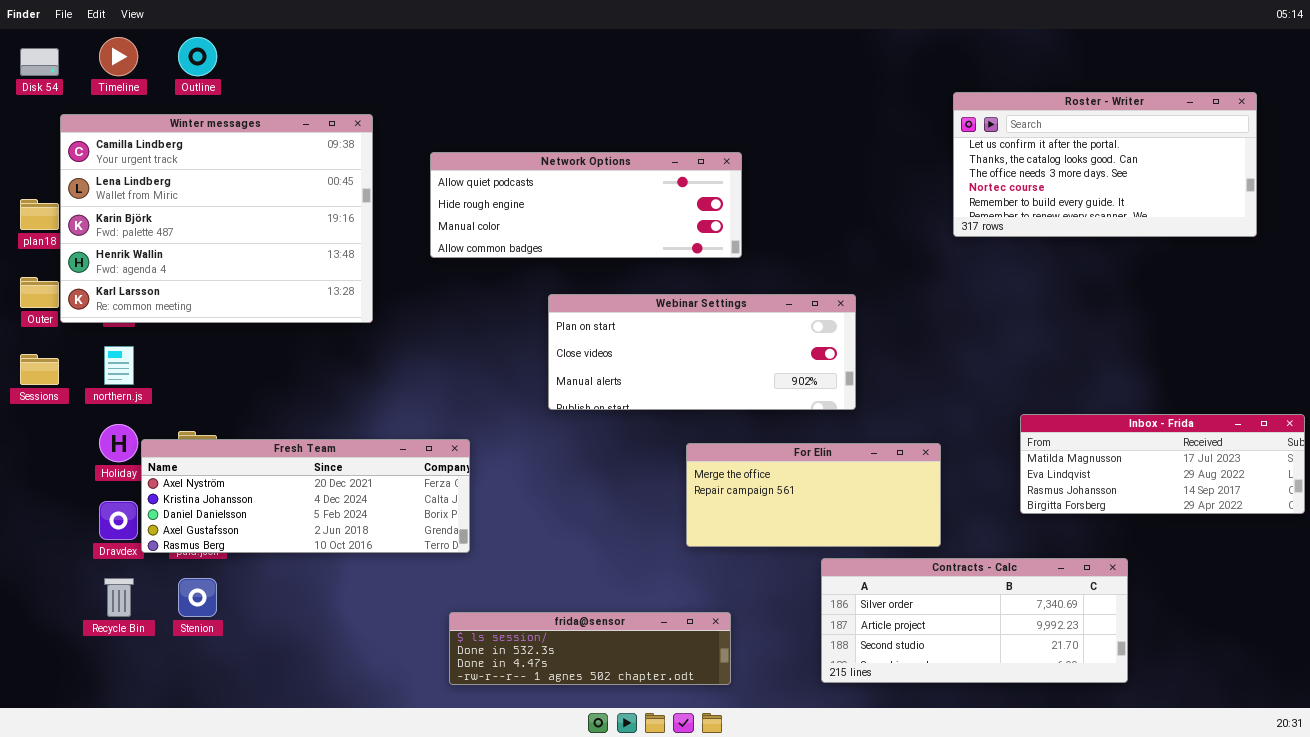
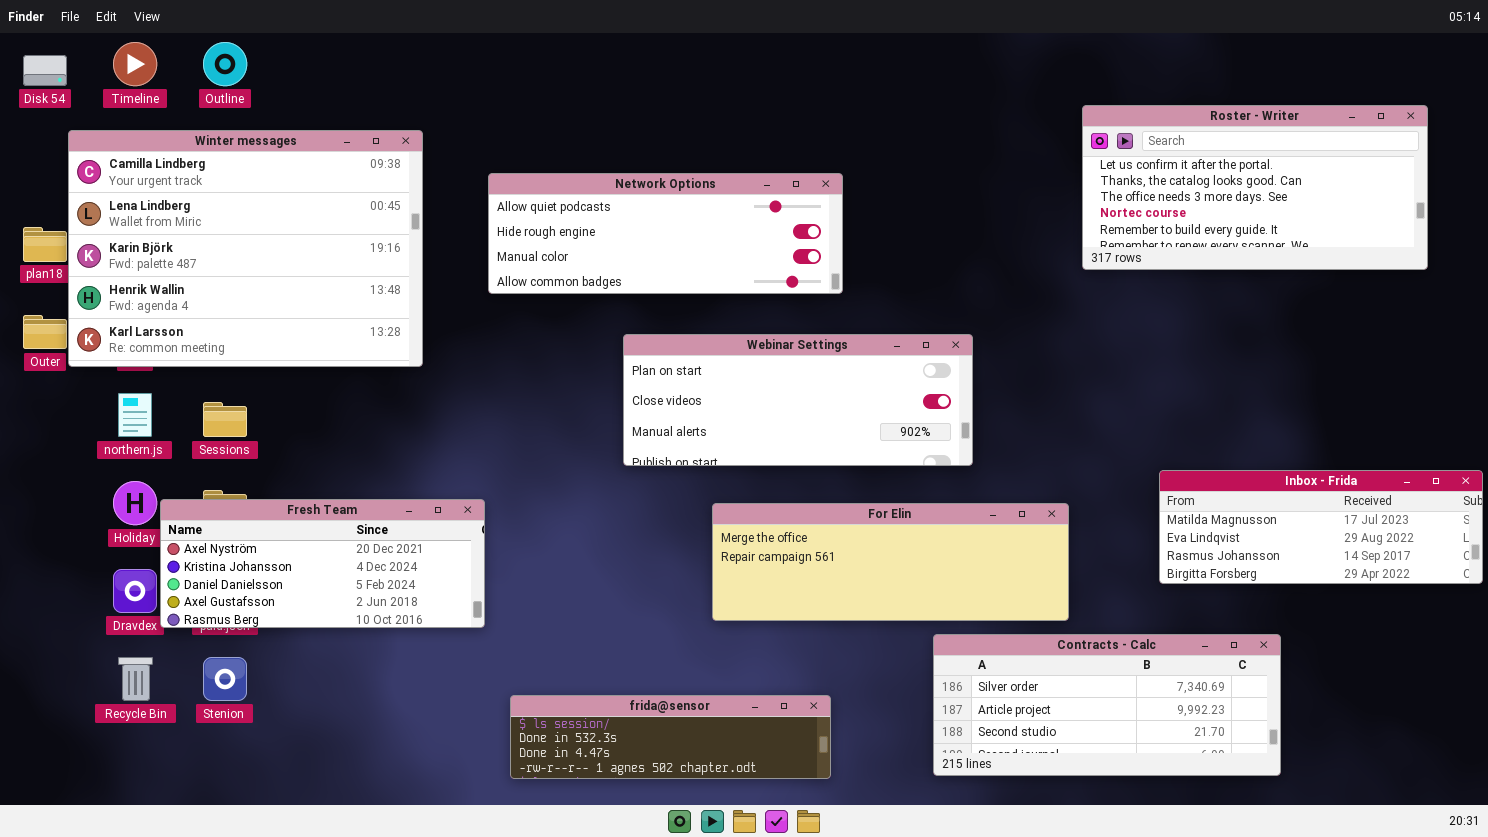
Sessions: [20,354,59,385] -> [203,402,247,437], moved
Fresh Team: [141,439,470,553] -> [160,499,485,628], resized
For Elin: [686,443,941,547] -> [712,503,1069,621], resized

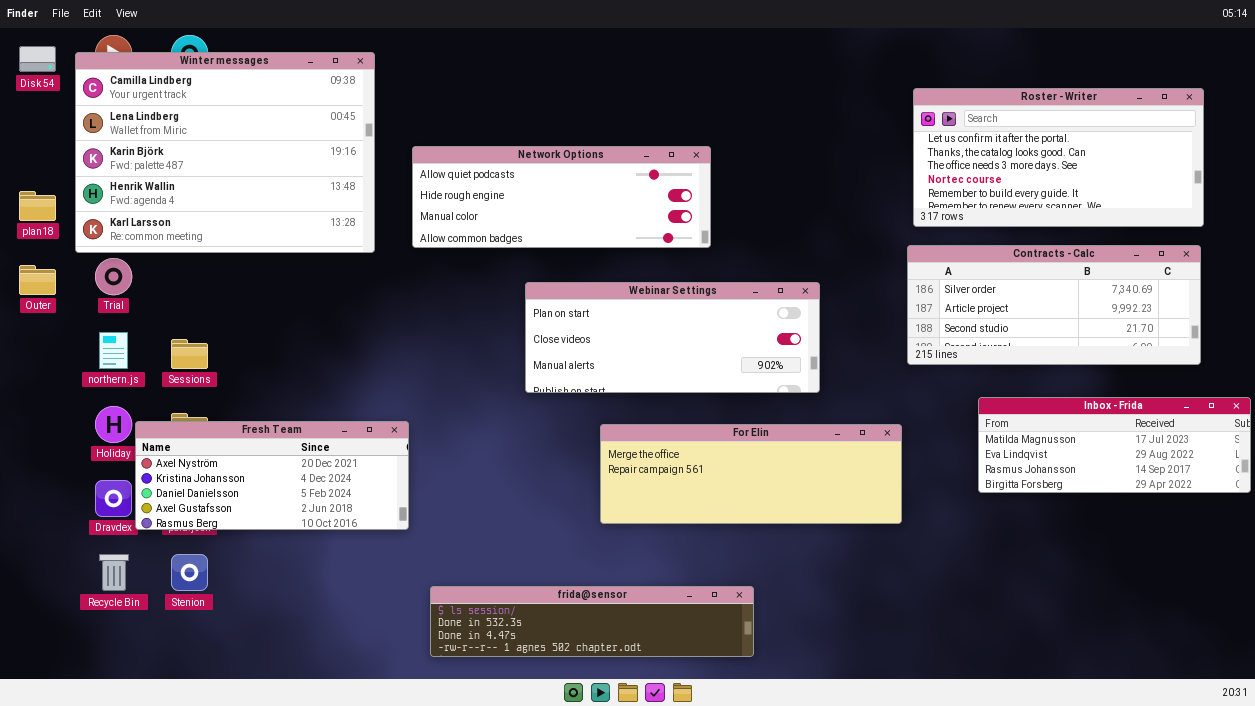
Winter messages: [68,130,423,367] -> [75,52,375,253], moved
Contracts - Calc: [933,634,1281,776] -> [907,245,1201,365], moved
frida@sensor: [510,695,831,779] -> [430,586,754,657], resized

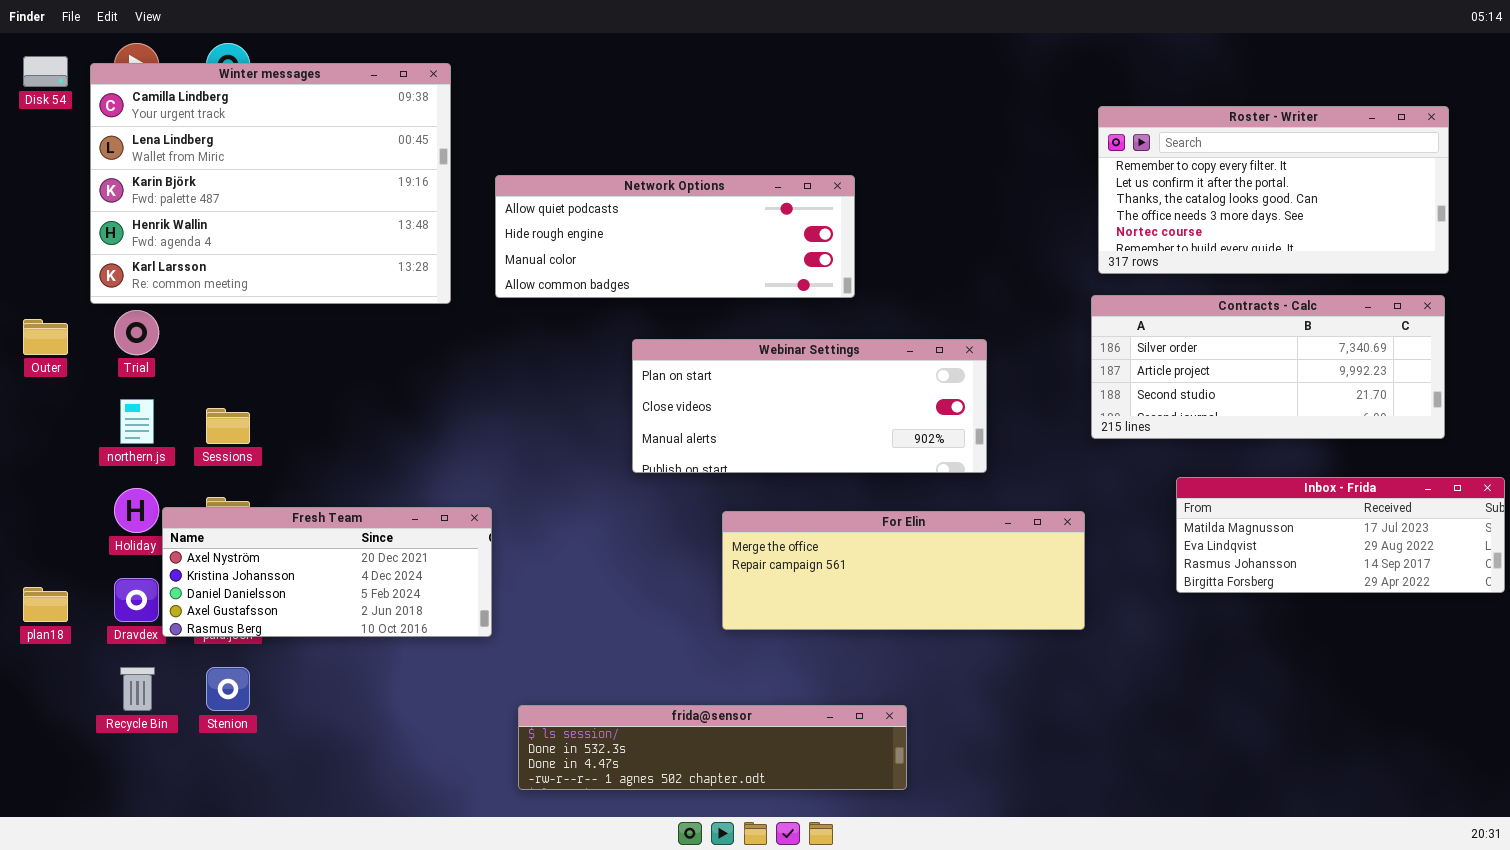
Roster - Writer: [913,88,1204,227] -> [1098,106,1449,274], scrolled up 1 row
plan18: [19,191,56,221] -> [23,587,68,622], moved

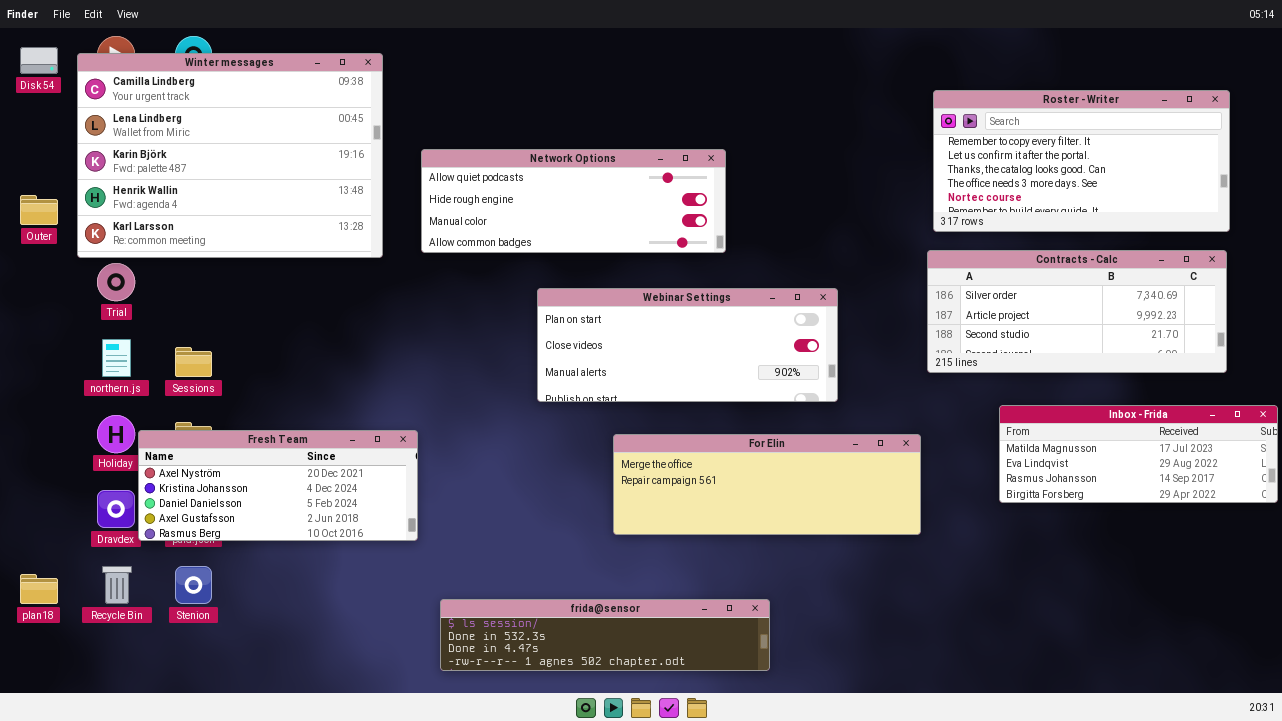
Outer: [23,319,68,355] -> [20,195,58,225], moved
plan18: [23,587,68,622] -> [20,574,58,604], moved

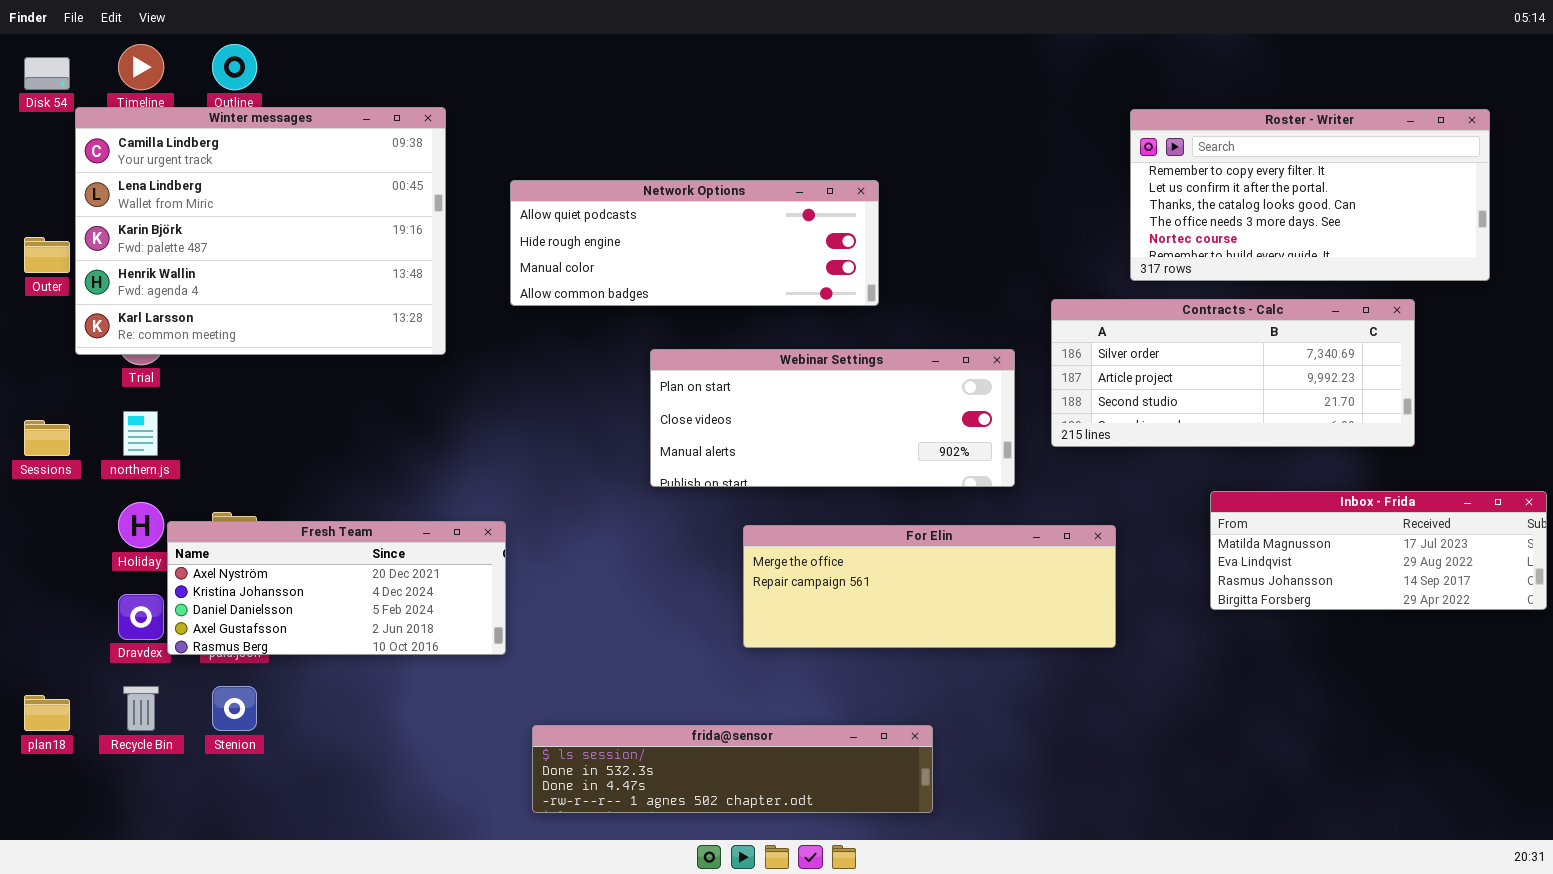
Winter messages: [77,53,383,258] -> [75,107,446,355], moved
Contracts - Calc: [927,250,1227,373] -> [1051,299,1415,447], moved
Sessions: [175,347,212,377] -> [24,420,70,456], moved

